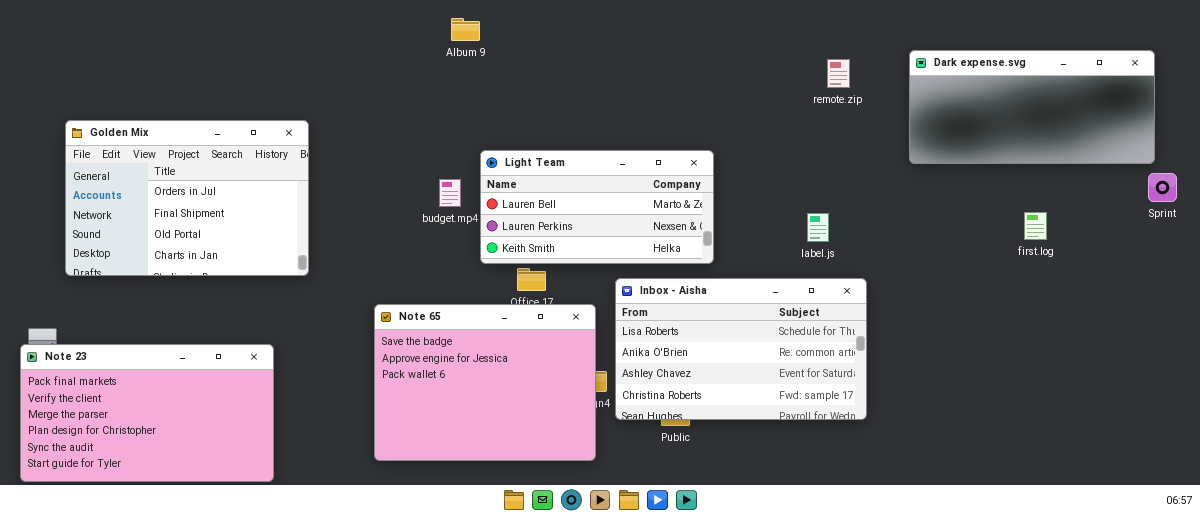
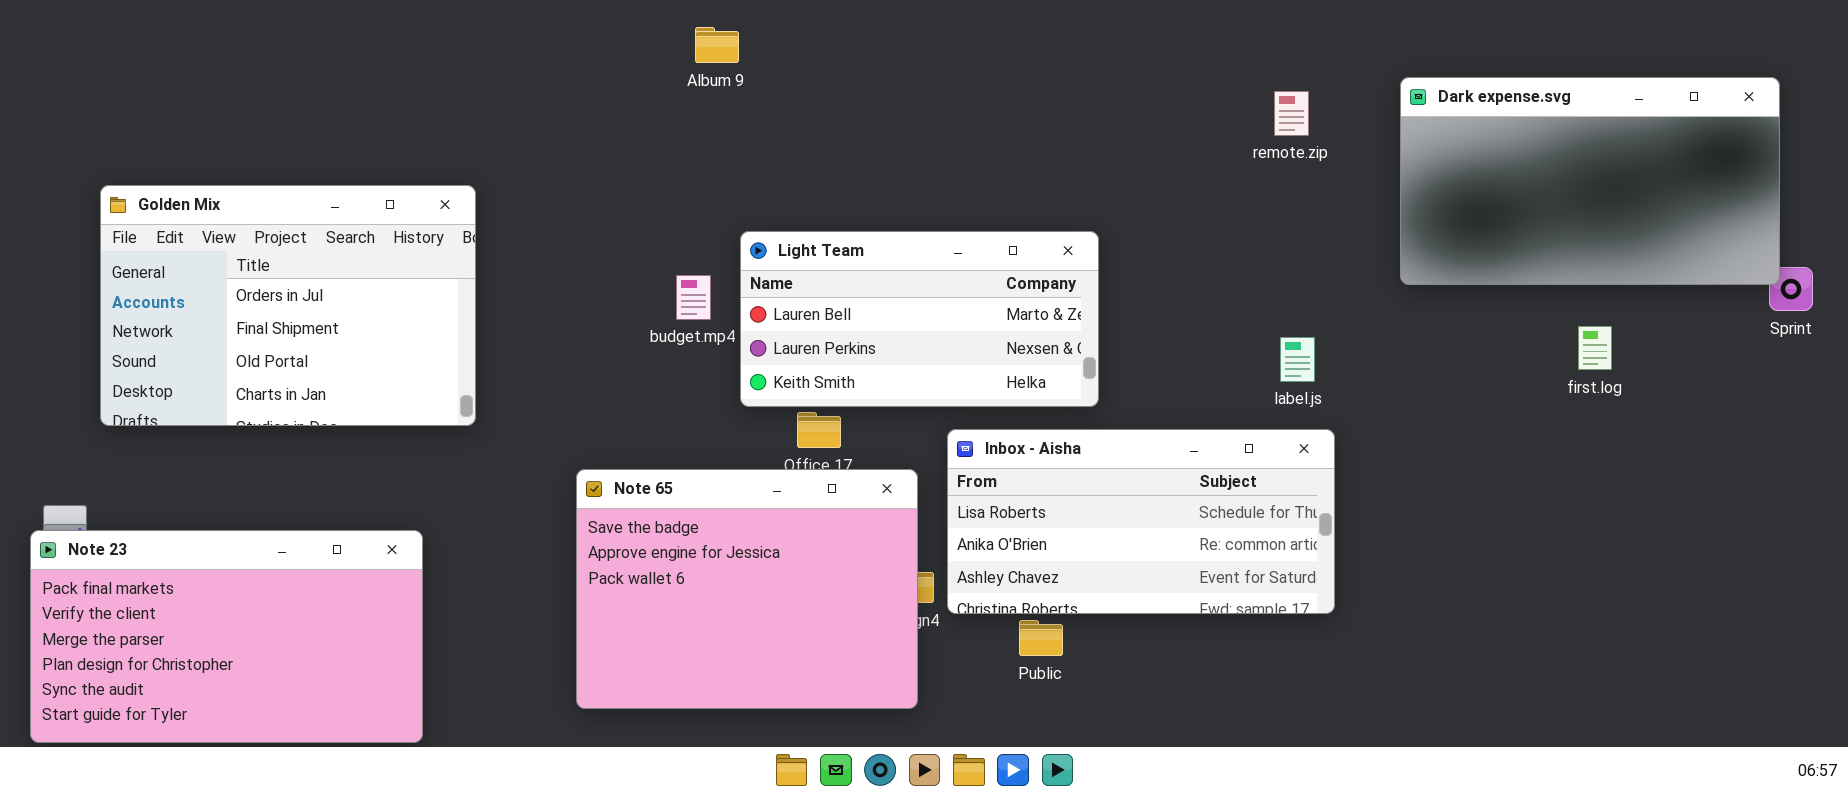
Dark expense.svg: [909,50,1155,164] -> [1400,77,1780,285], resized
label.js: [807,213,829,242] -> [1280,337,1315,382], moved
Inbox - Aisha: [615,278,867,420] -> [947,429,1335,614], resized

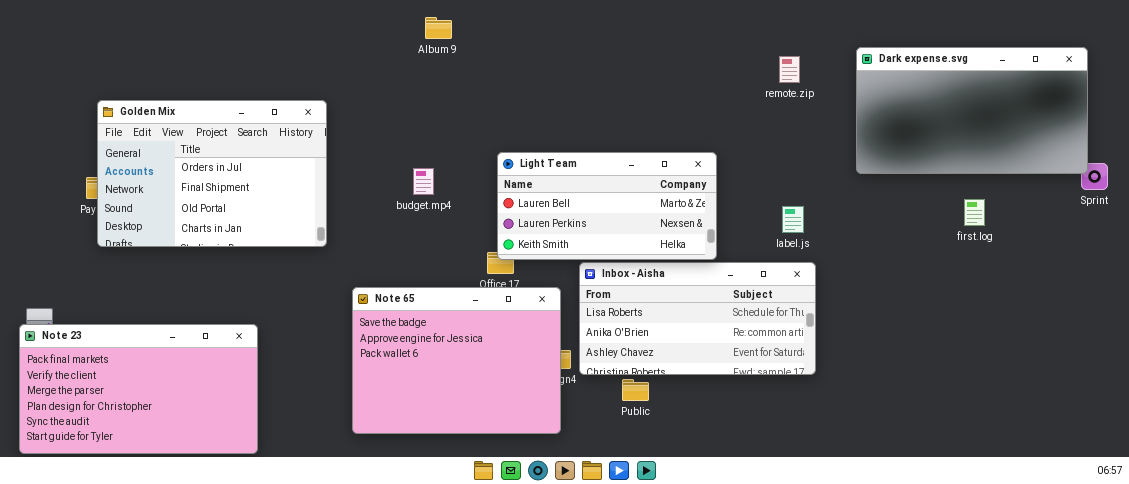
Golden Mix: [100,185,476,426] -> [97,100,327,247], moved
Light Team: [740,231,1099,407] -> [497,152,717,260], moved

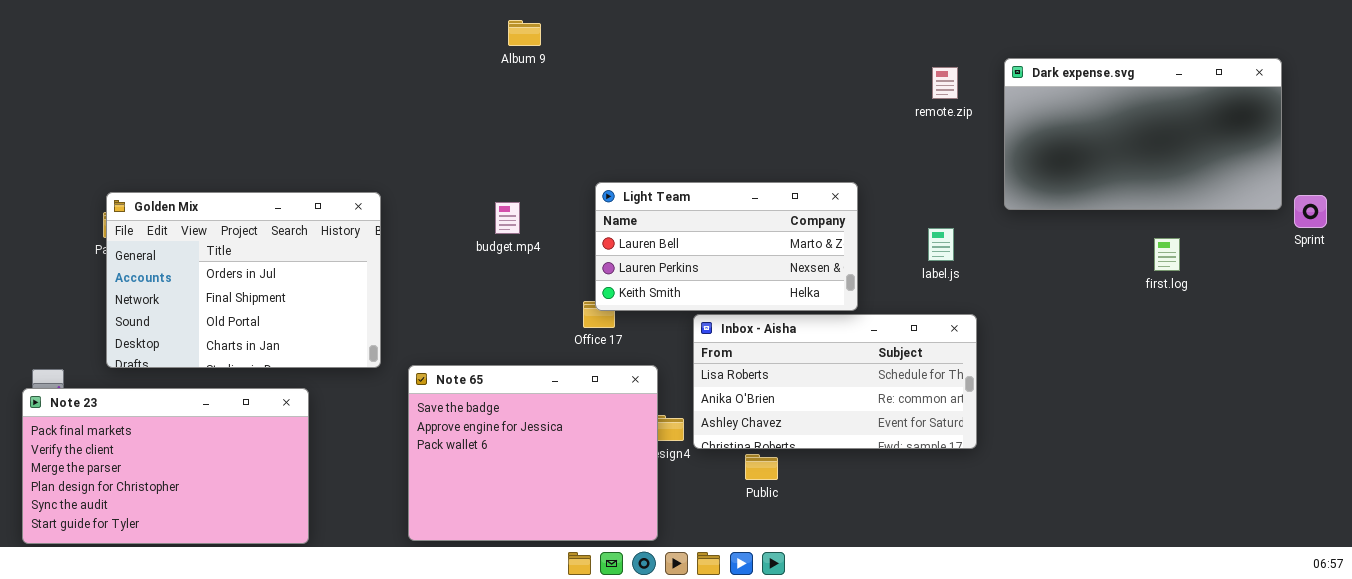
Dark expense.svg: [856,47,1088,174] -> [1004,58,1282,210], moved
Golden Mix: [97,100,327,247] -> [106,192,381,368], moved
label.js: [782,206,804,233] -> [928,228,954,261], moved
Note 65: [352,287,561,434] -> [408,365,658,541], moved

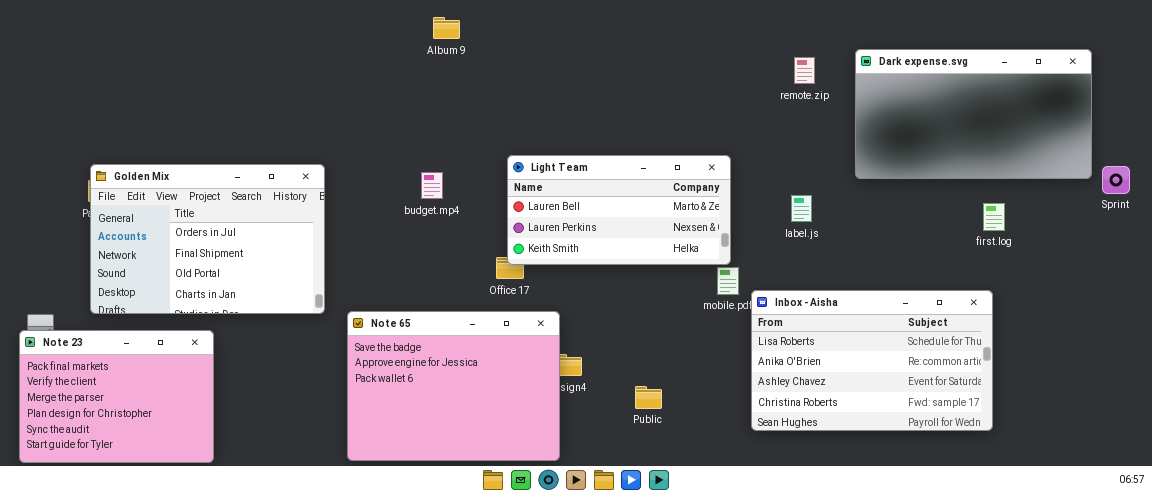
Inbox - Aisha: [693,314,977,449] -> [751,290,993,431], moved, resized
Note 23: [22,388,309,544] -> [19,330,214,463], resized

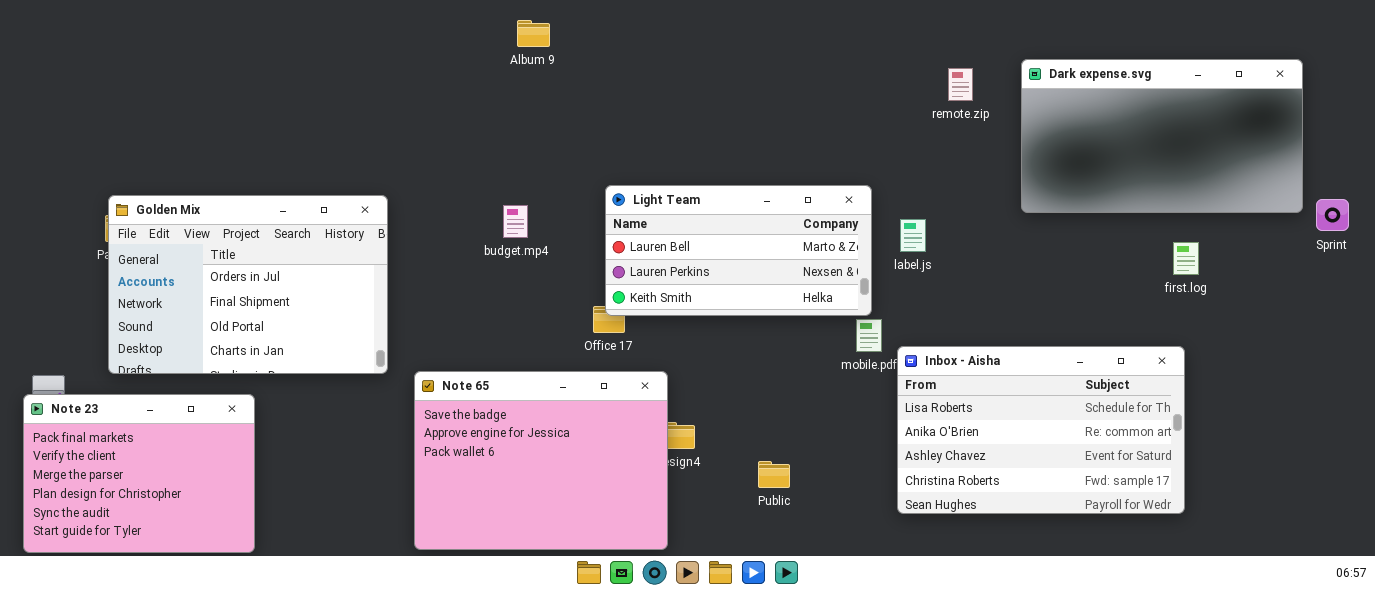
label.js: [791,195,812,222] -> [900,219,926,252], moved

